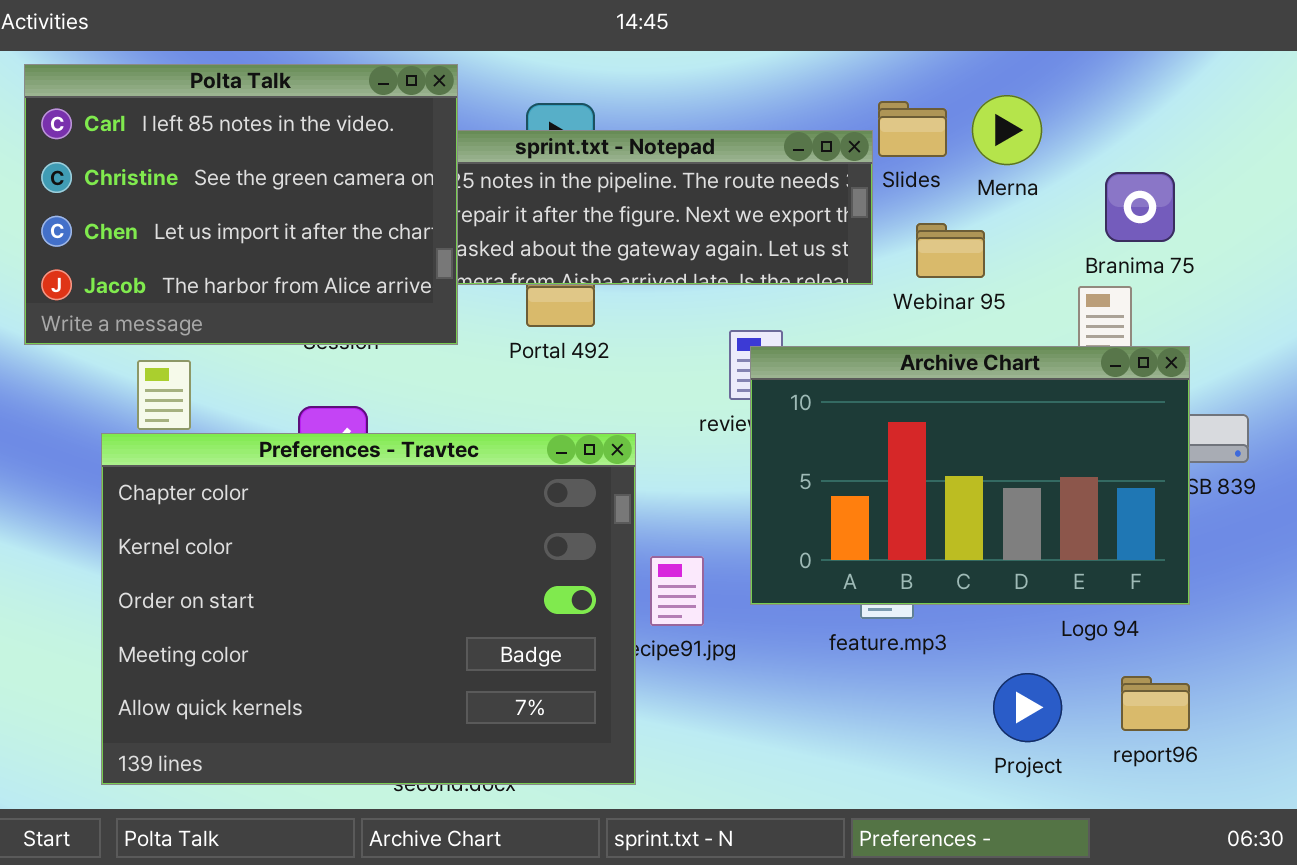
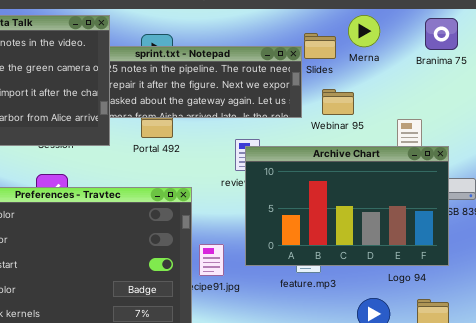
Merna: [972,95,1042,165] -> [348,15,380,47], moved
Branima 75: [1105,172,1175,242] -> [425,18,458,50], moved

